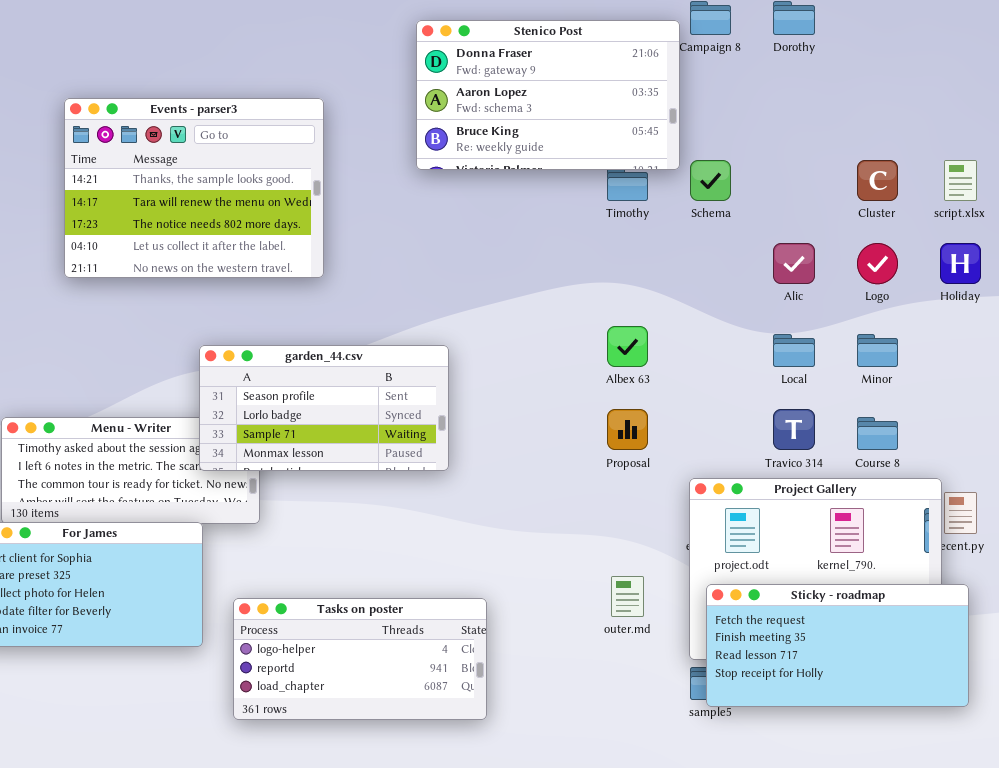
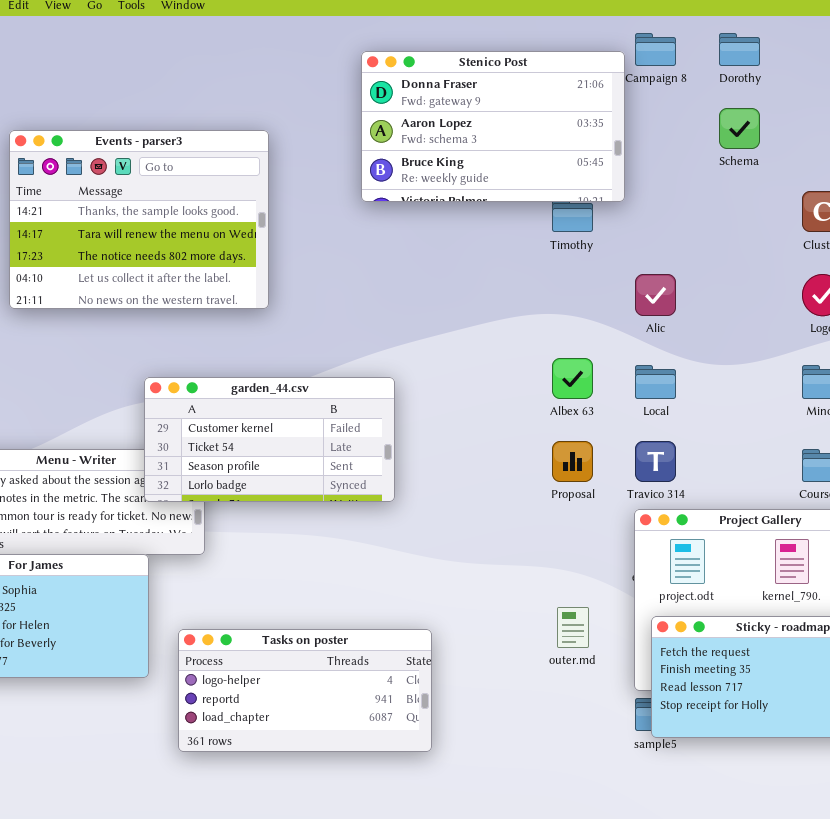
Schema: [690,160,731,201] -> [719,108,760,149], moved
Alic: [773,243,815,284] -> [635,274,676,316], moved
Local: [773,334,815,367] -> [635,365,676,399], moved
garden_44.csv: [199,345,449,471] -> [144,377,395,502], scrolled up 2 rows
Travico 314: [773,409,815,450] -> [635,441,676,482], moved

